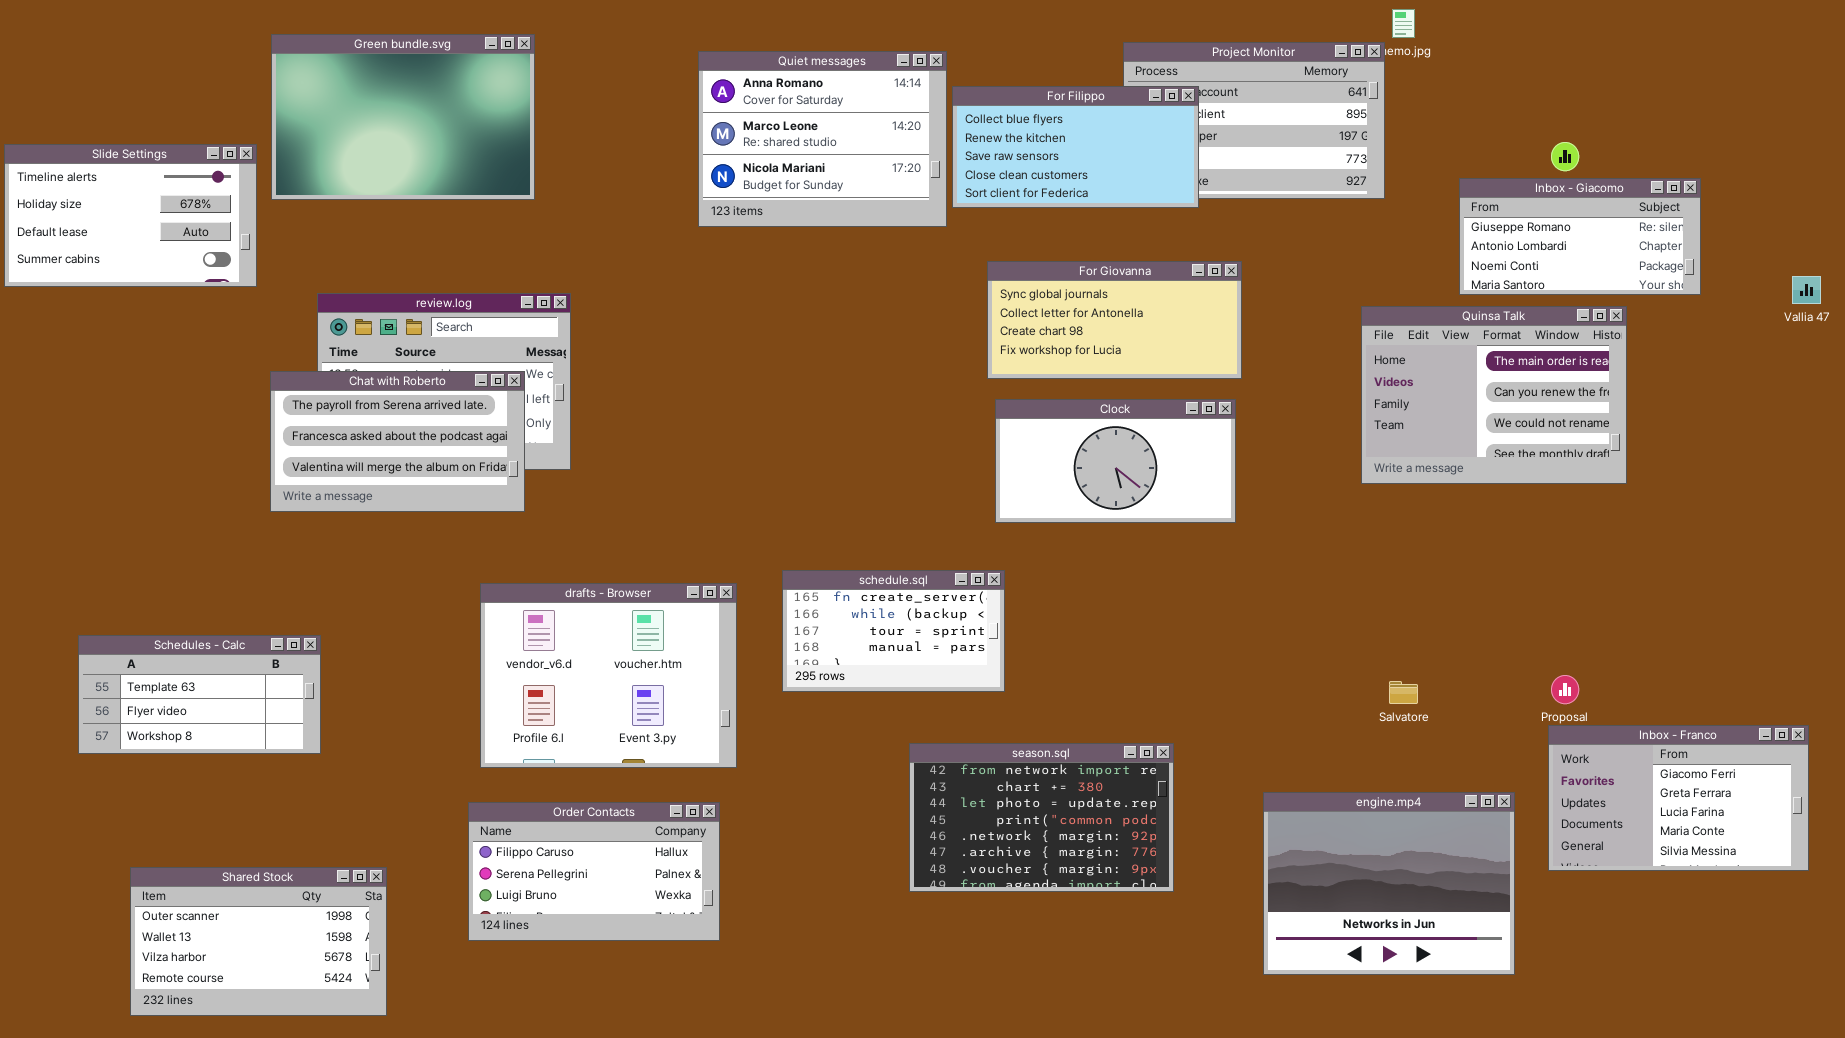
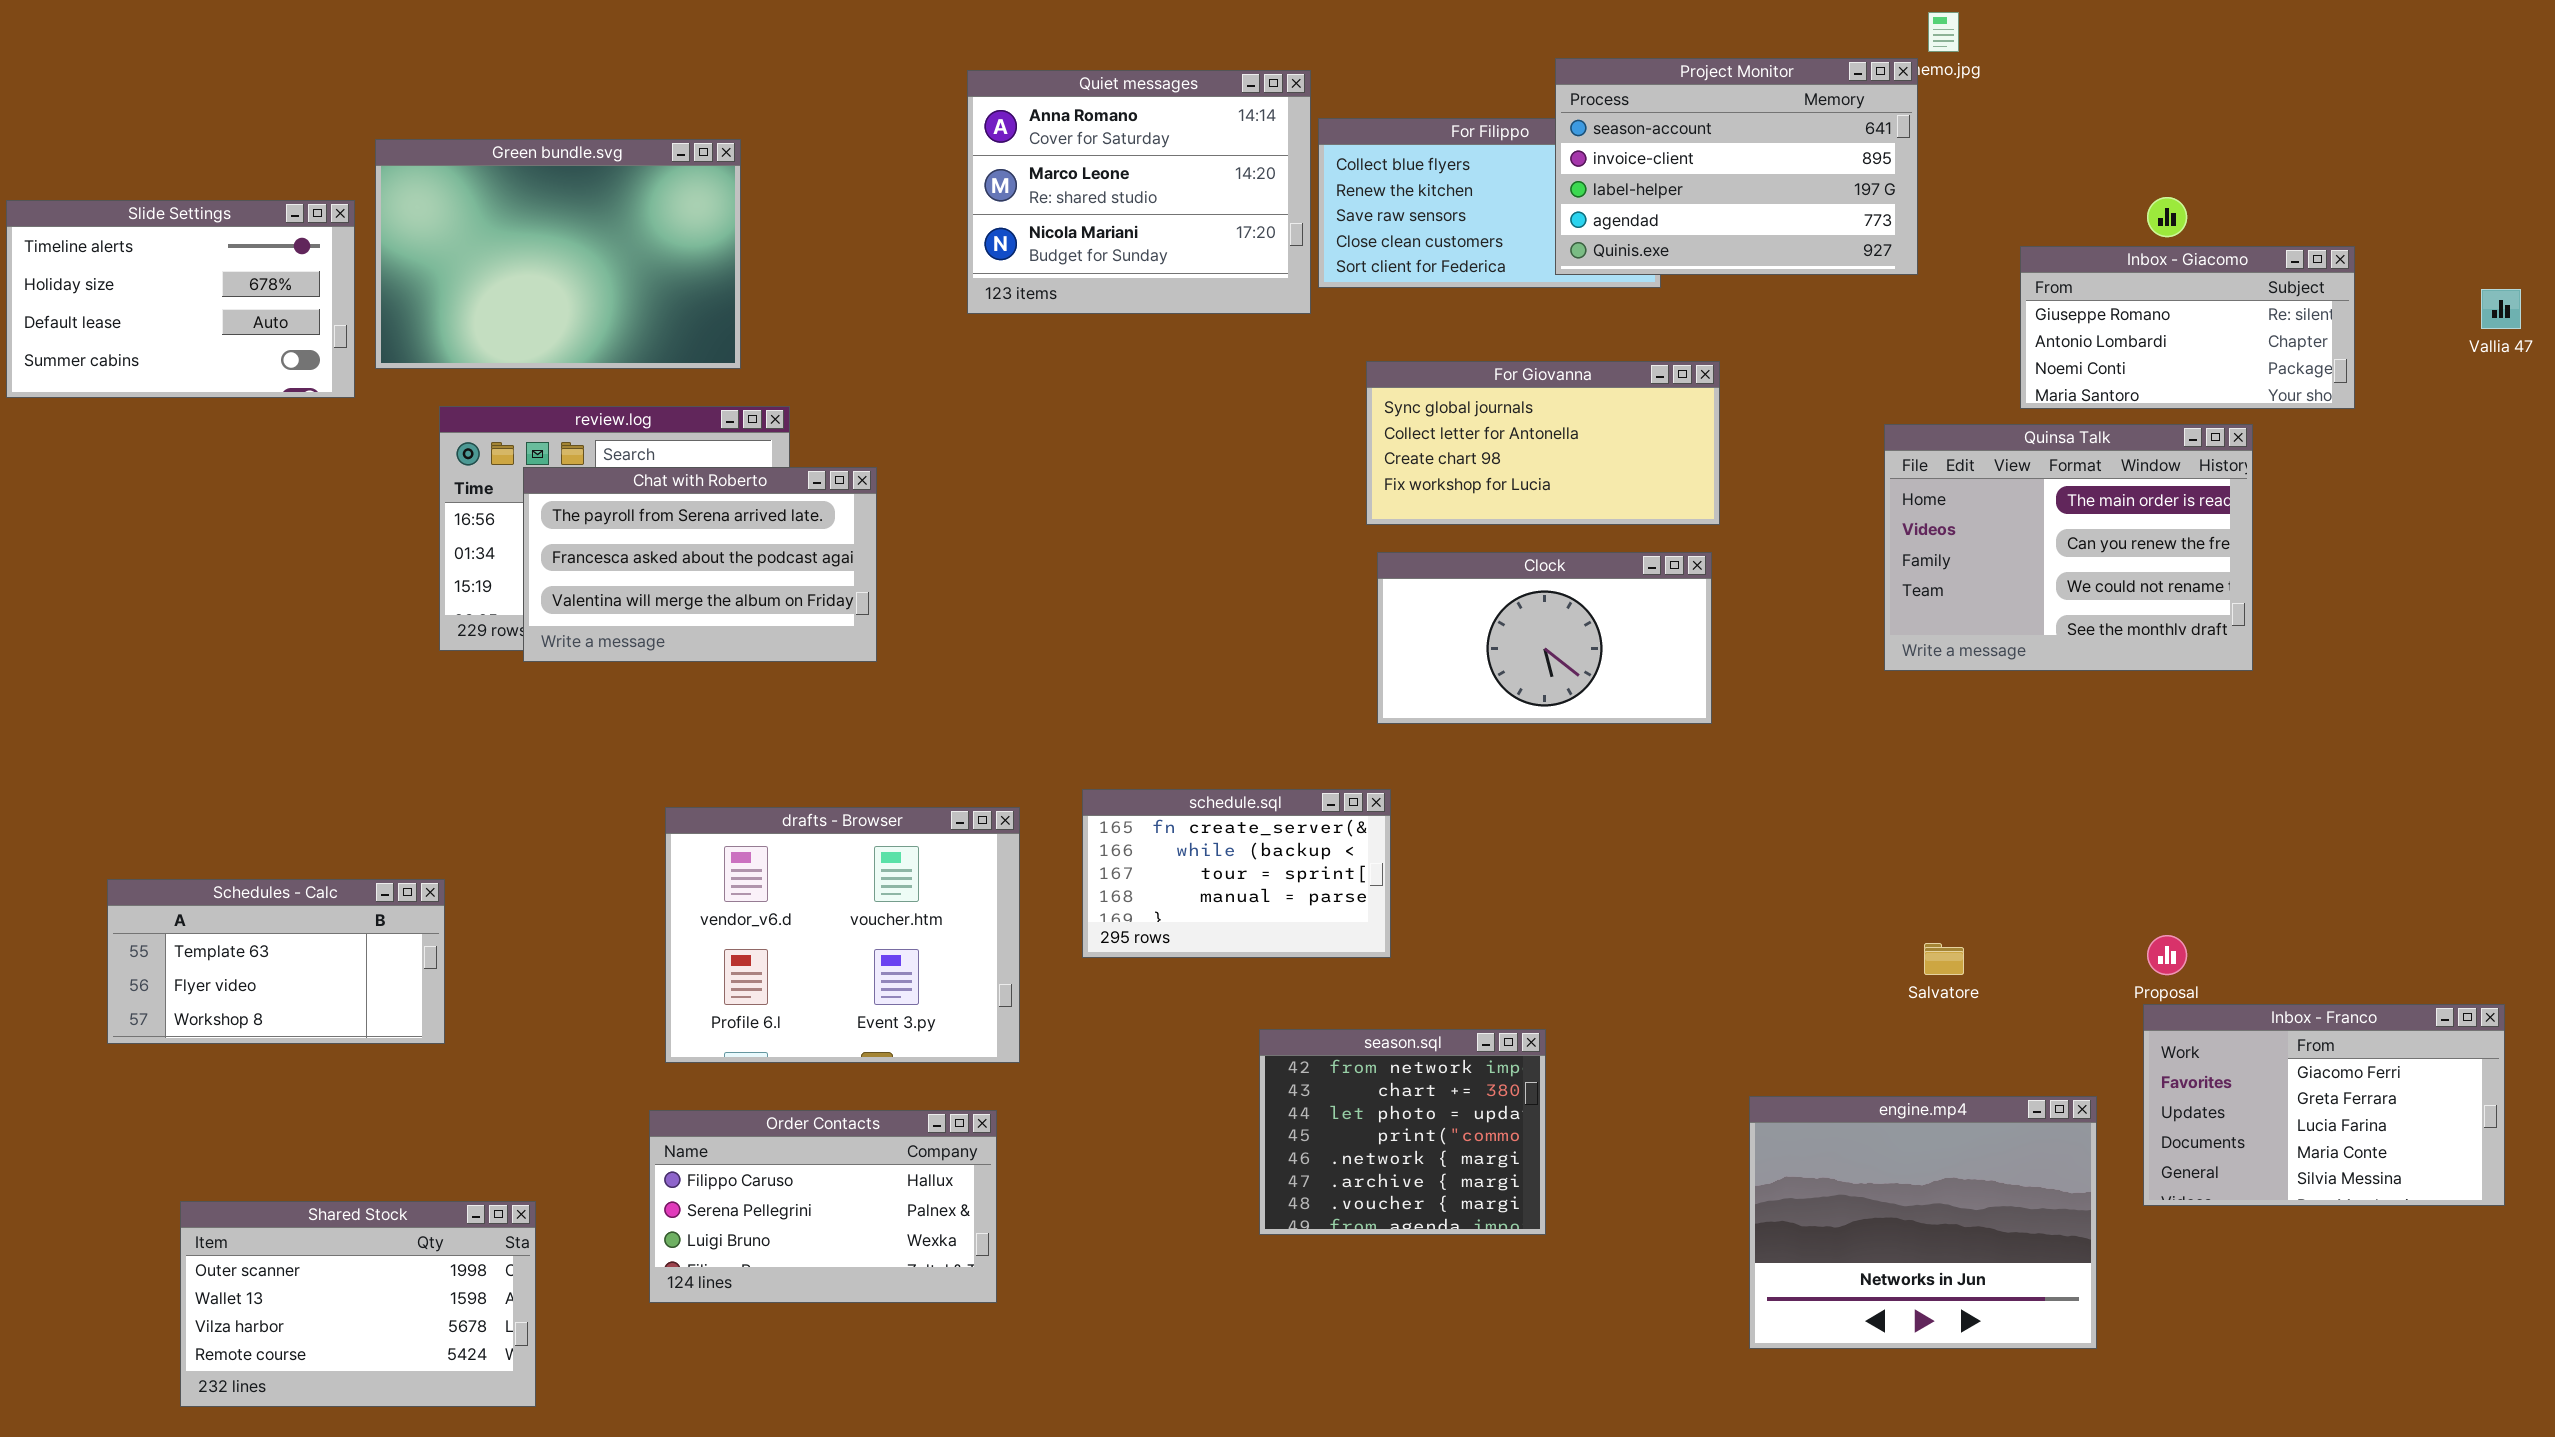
Green bundle.svg: [271,34,535,200] -> [375,139,741,369], moved
Project Monitor: [1123,42,1385,199] -> [1555,58,1918,275], raised
Vallia 47: [1792,276,1821,304] -> [2481,289,2521,329], moved
Chat with Roberto: [270,371,525,512] -> [523,467,877,662], moved
season.sql: [909,743,1174,892] -> [1259,1029,1546,1235], resized

